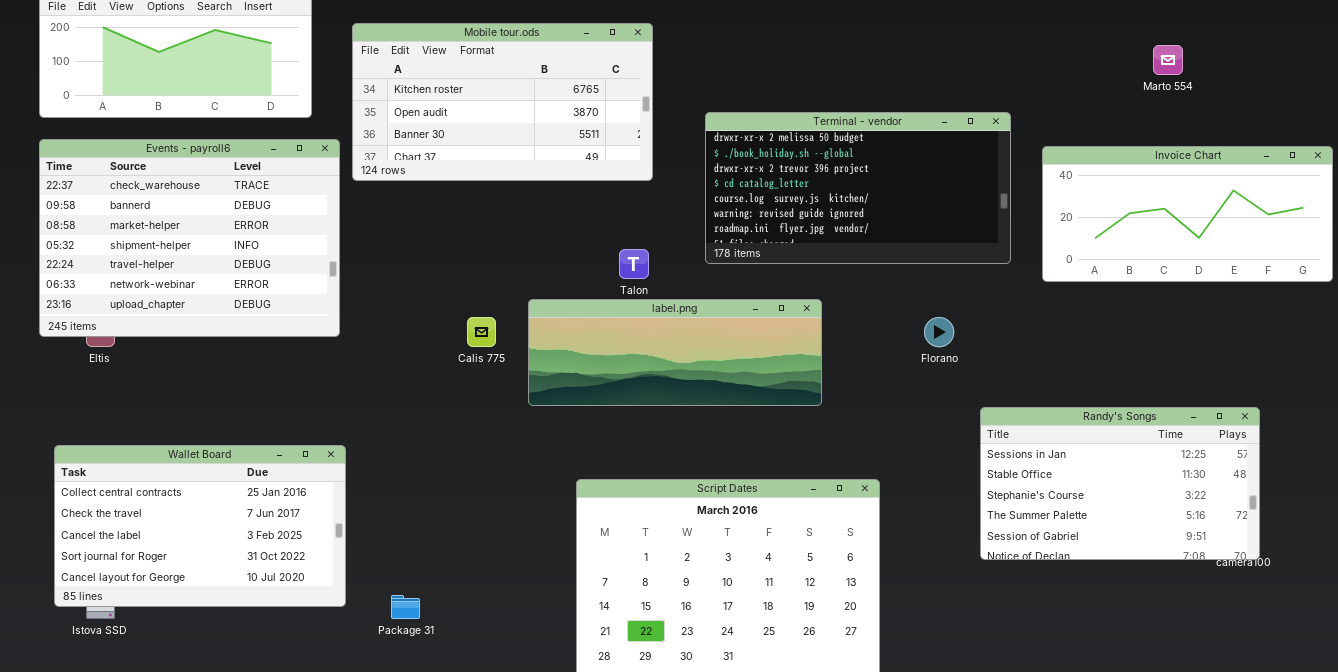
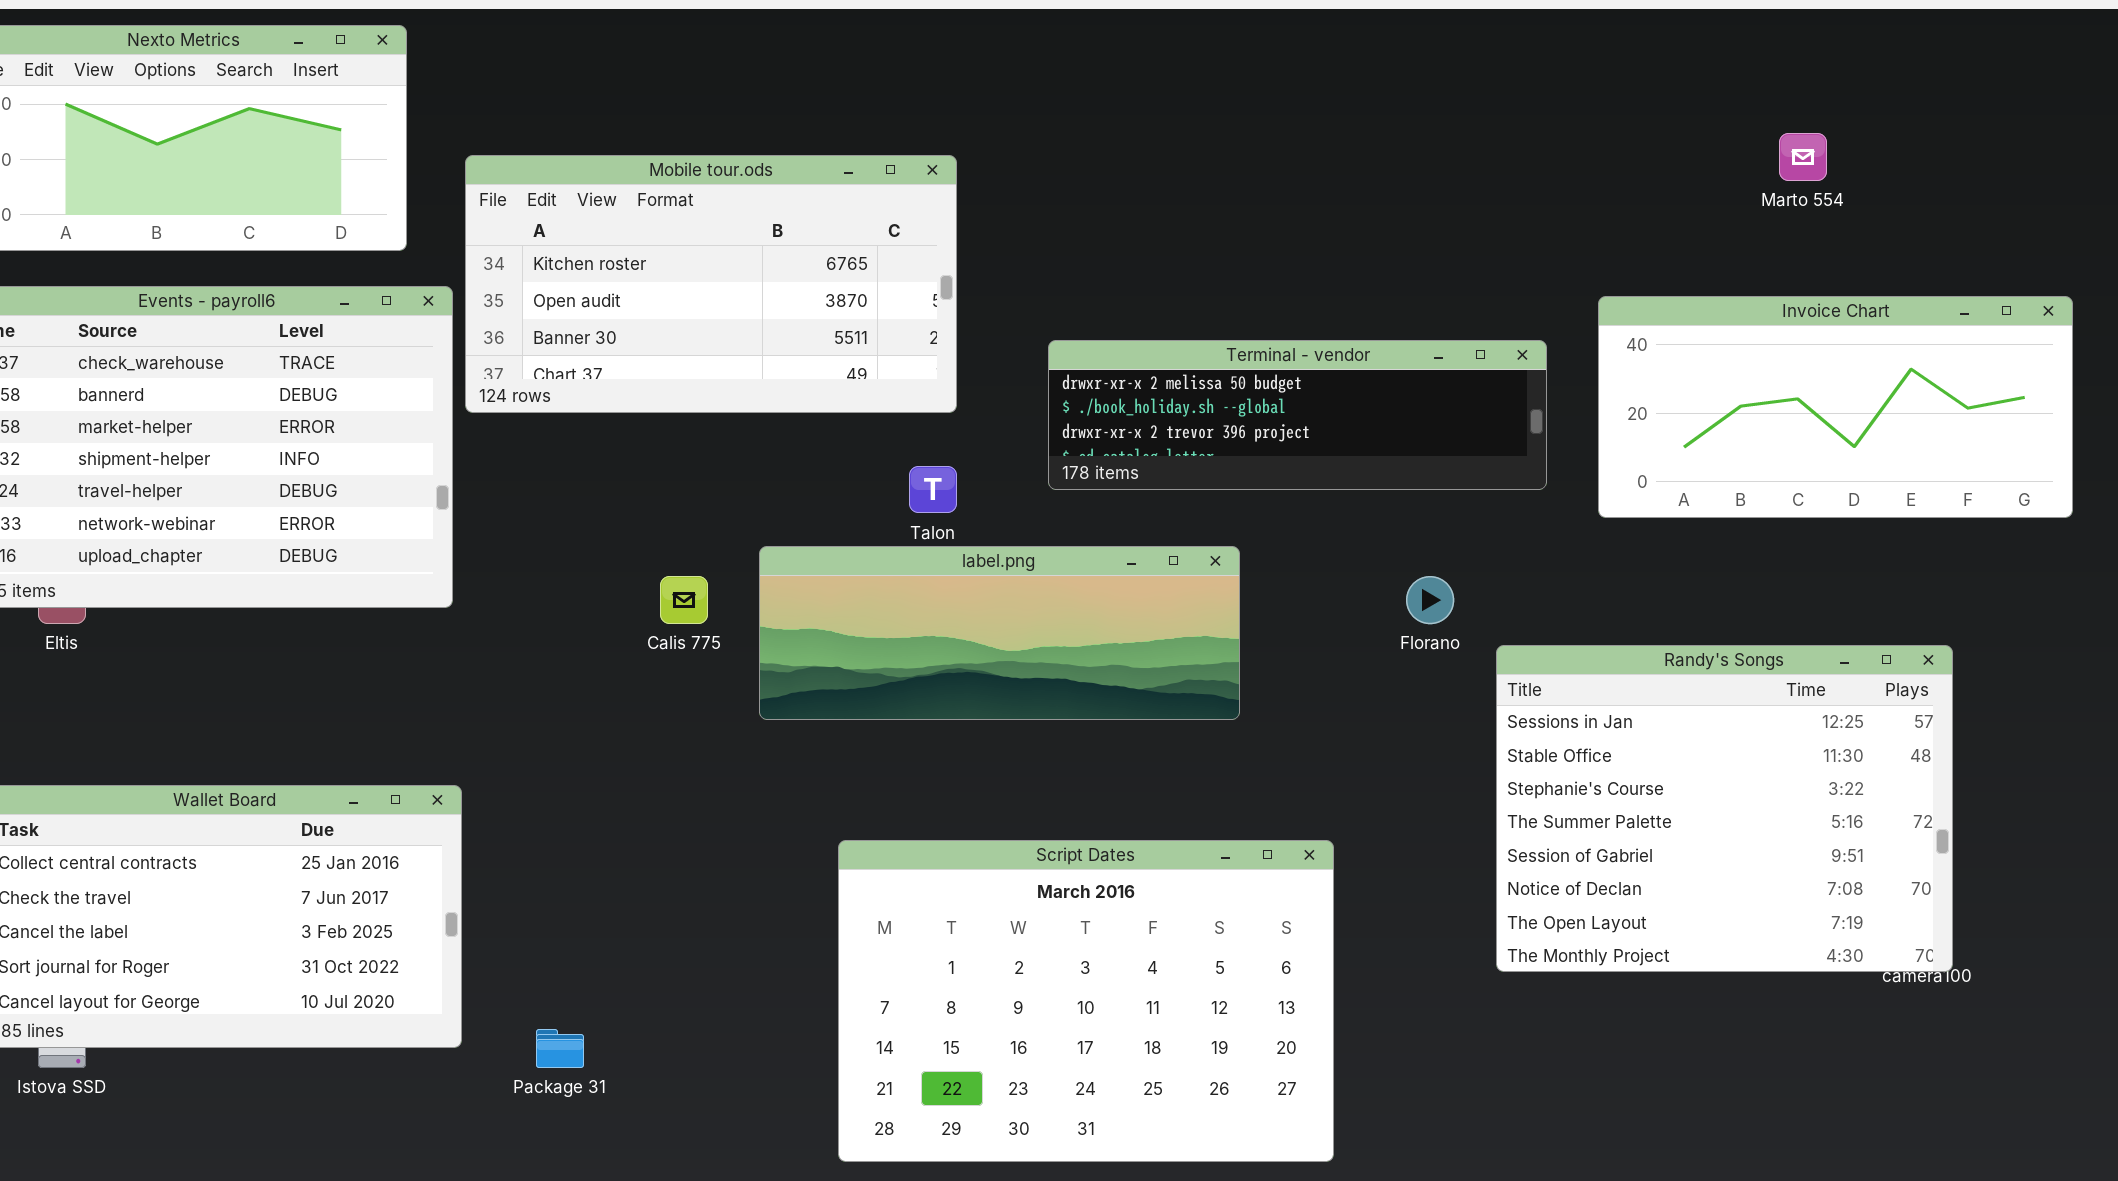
Mobile tour.ods: [352,23,653,181] -> [465,155,957,413], moved
Terminal - vendor: [705,112,1011,264] -> [1048,340,1547,490], resized
Randy's Songs: [980,407,1260,560] -> [1496,645,1953,972], resized

